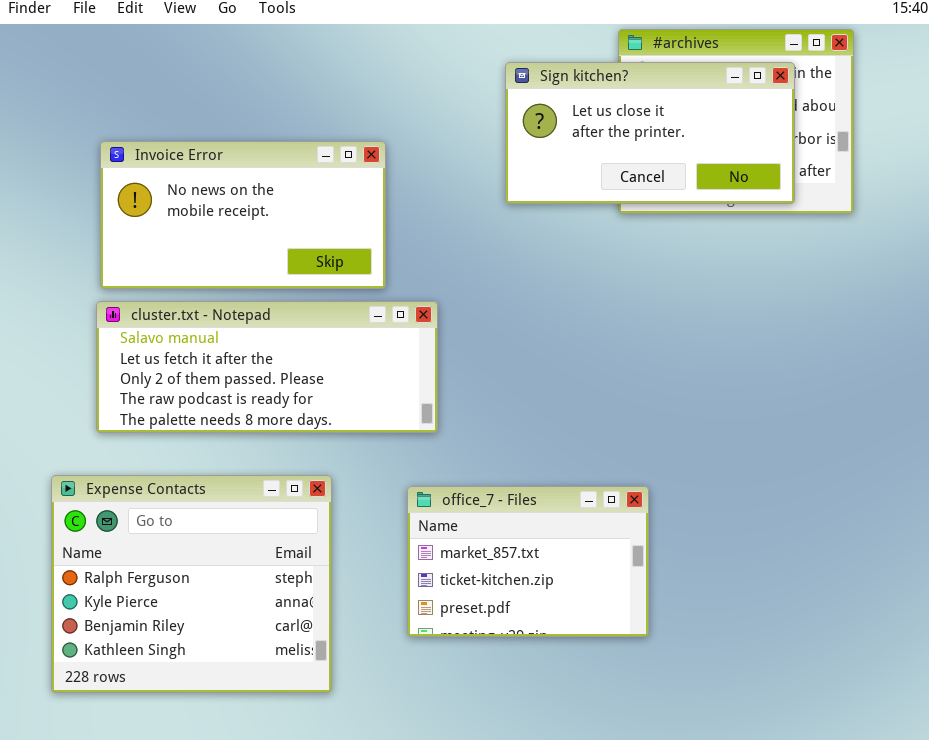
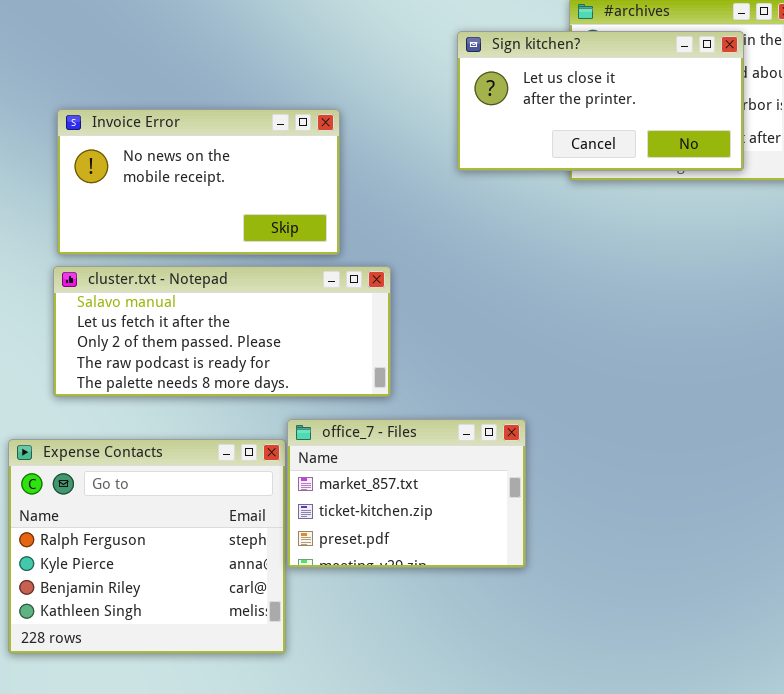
office_7 - Files: [407,486,649,637] -> [287,419,526,568], moved

